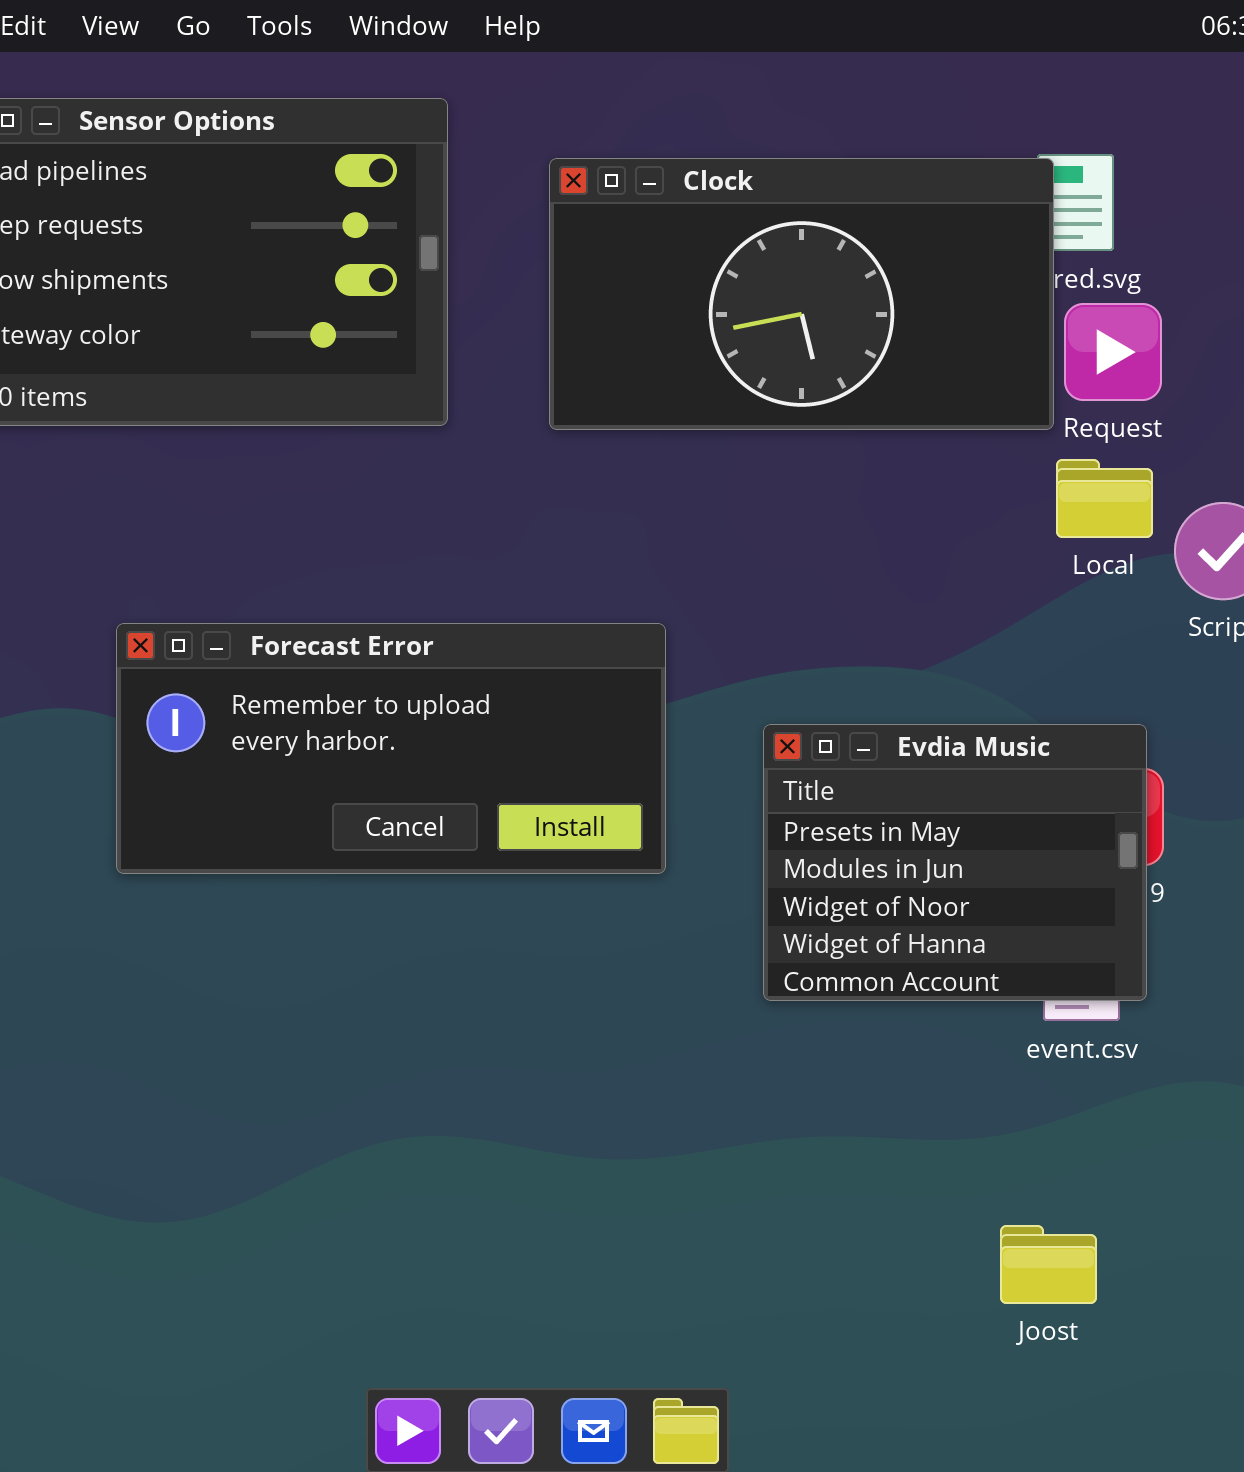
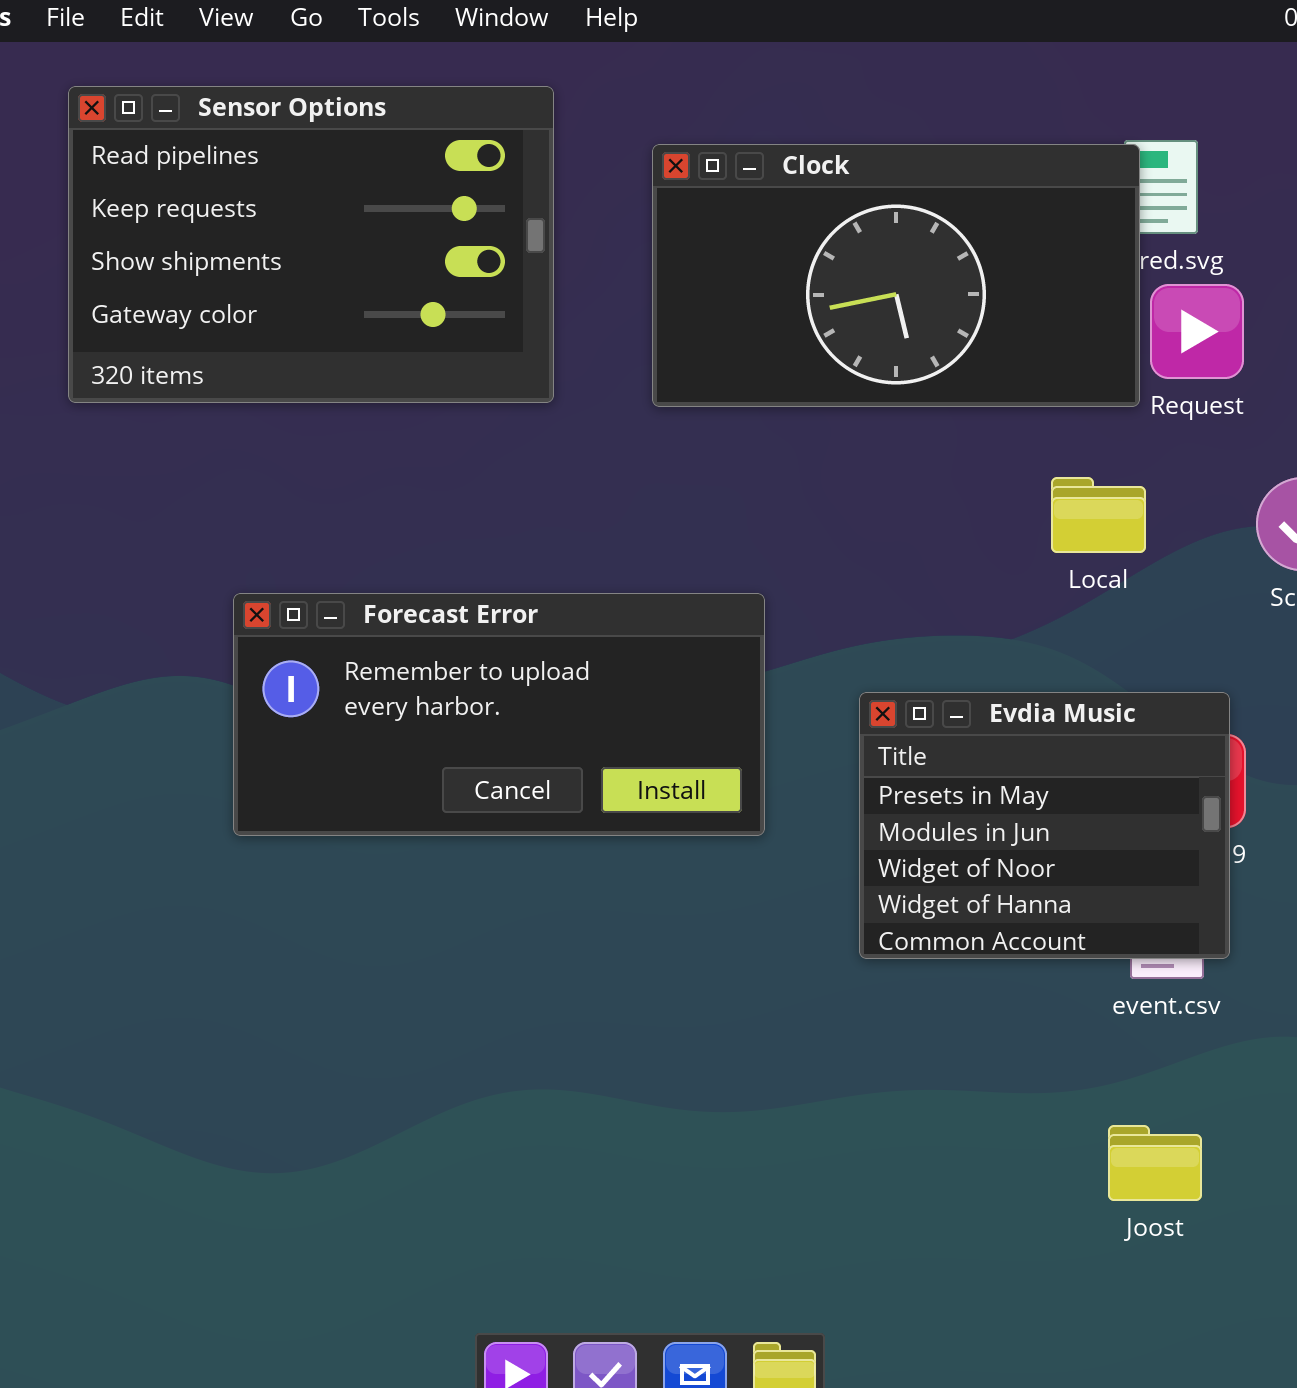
Local: [1056,459,1153,538] -> [1051,477,1146,553], moved
Joost: [1000,1225,1097,1304] -> [1108,1125,1202,1201], moved

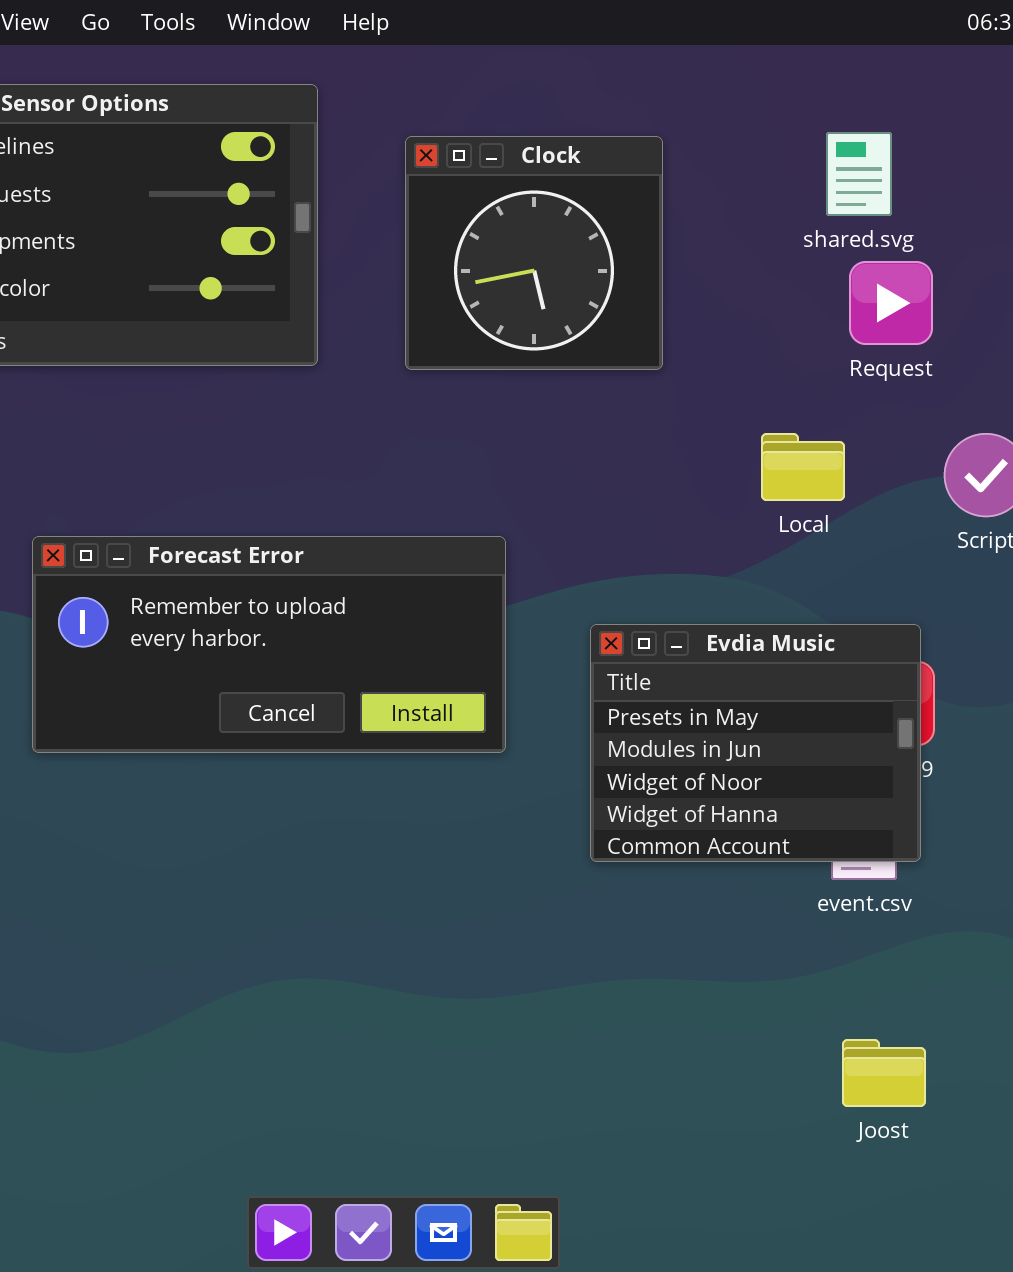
Clock: [652,144,1140,407] -> [405,136,663,370], resized
Joost: [1108,1125,1202,1201] -> [842,1039,926,1107], moved

